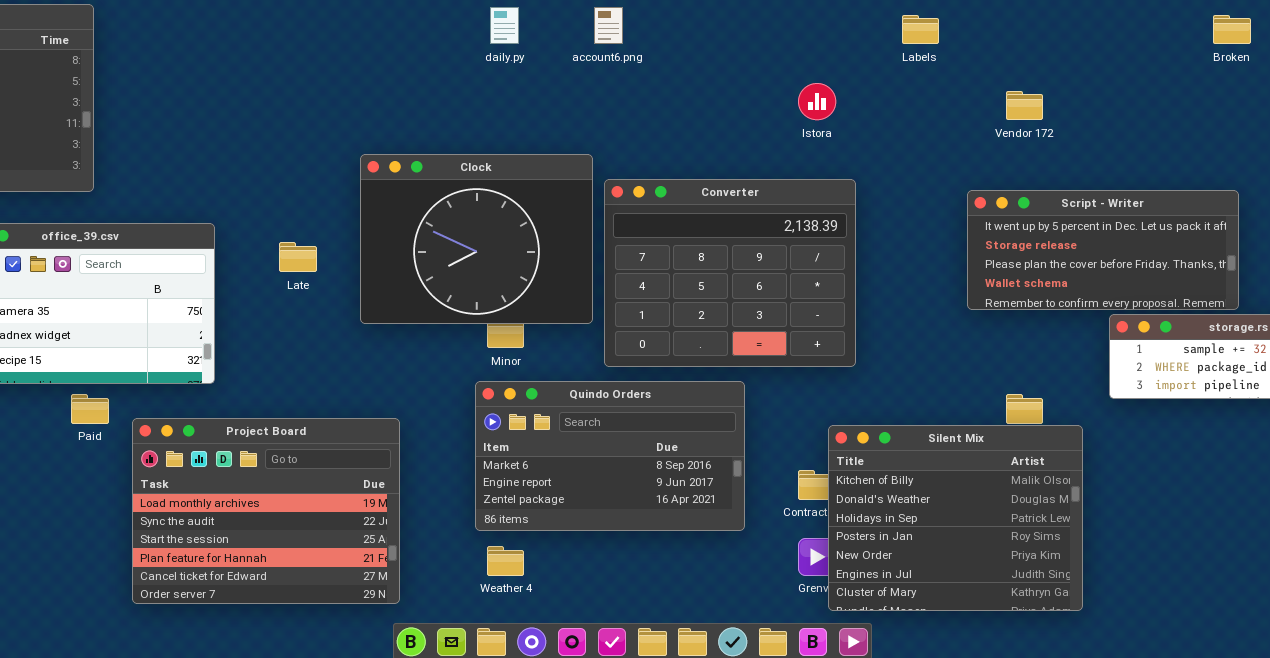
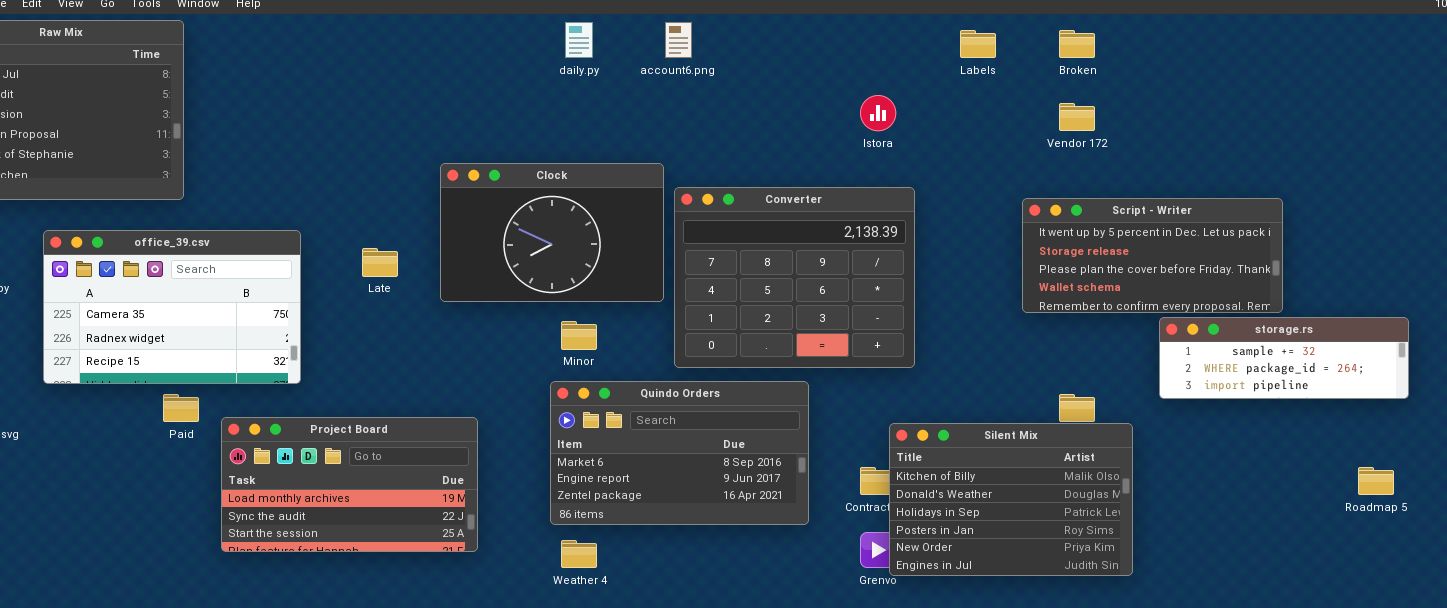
Broken: [1213,15,1251,44] -> [1059,30,1095,58], moved
Clock: [360,154,593,324] -> [440,163,664,302], resized
Project Board: [132,418,400,604] -> [221,417,478,552], resized
Silent Mix: [828,425,1083,611] -> [889,423,1133,576], resized

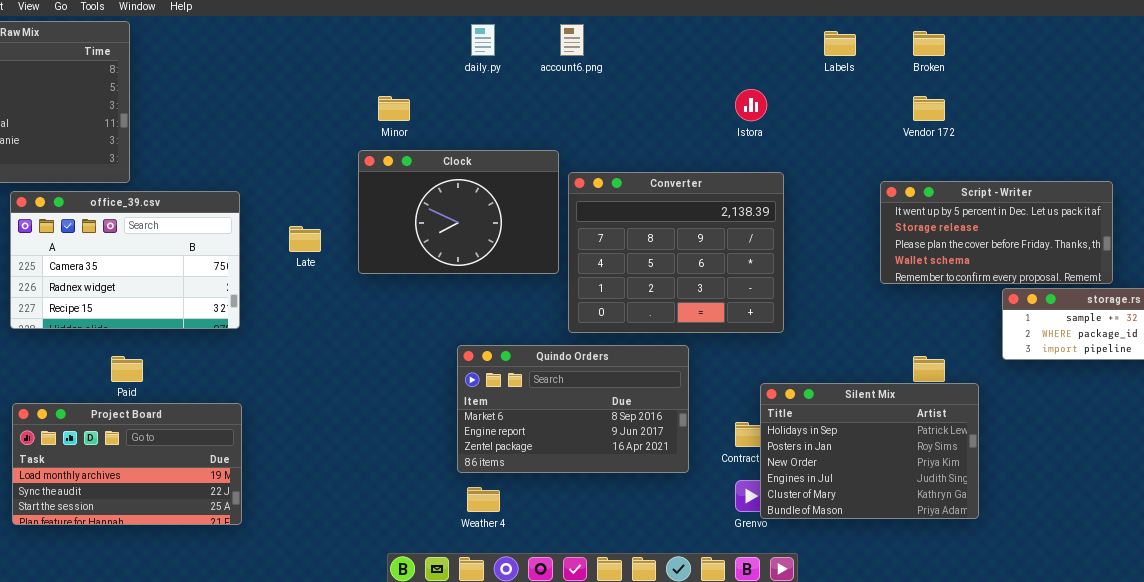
office_39.csv: [43,230,301,384] -> [10,191,240,329], moved
Minor: [561,321,597,350] -> [378,96,410,121], moved
Project Board: [221,417,478,552] -> [12,403,242,525], moved
Silent Mix: [889,423,1133,576] -> [760,383,979,519], scrolled down 2 rows

